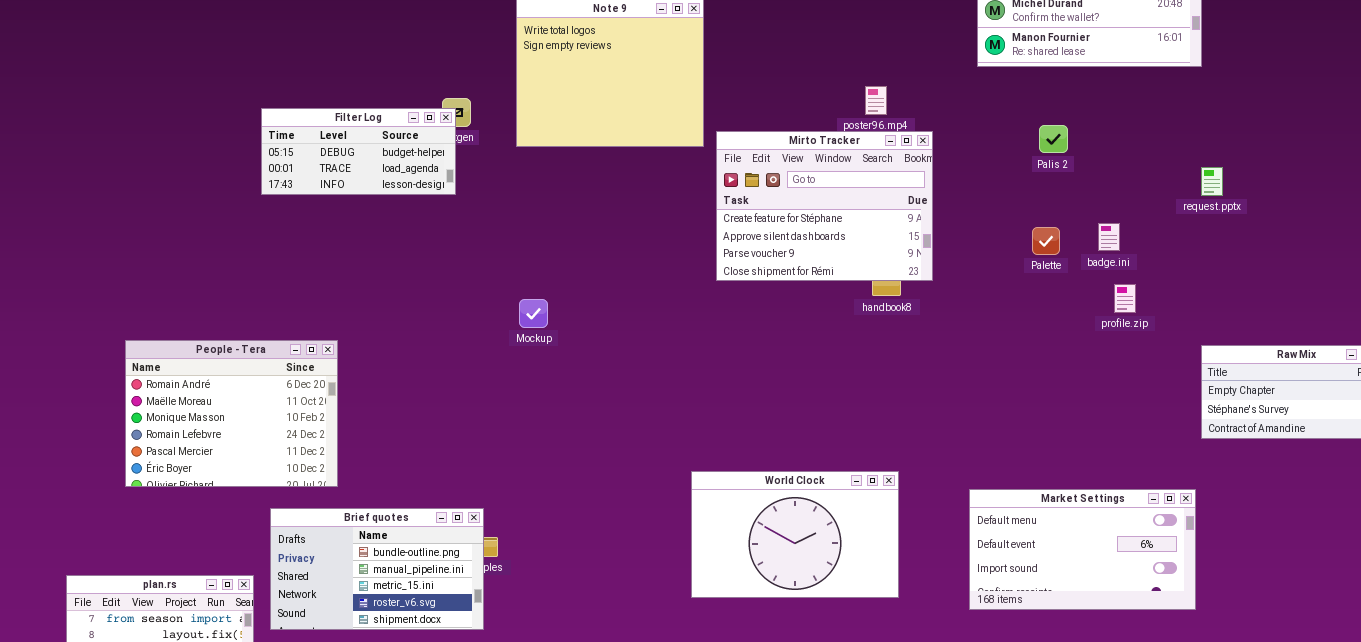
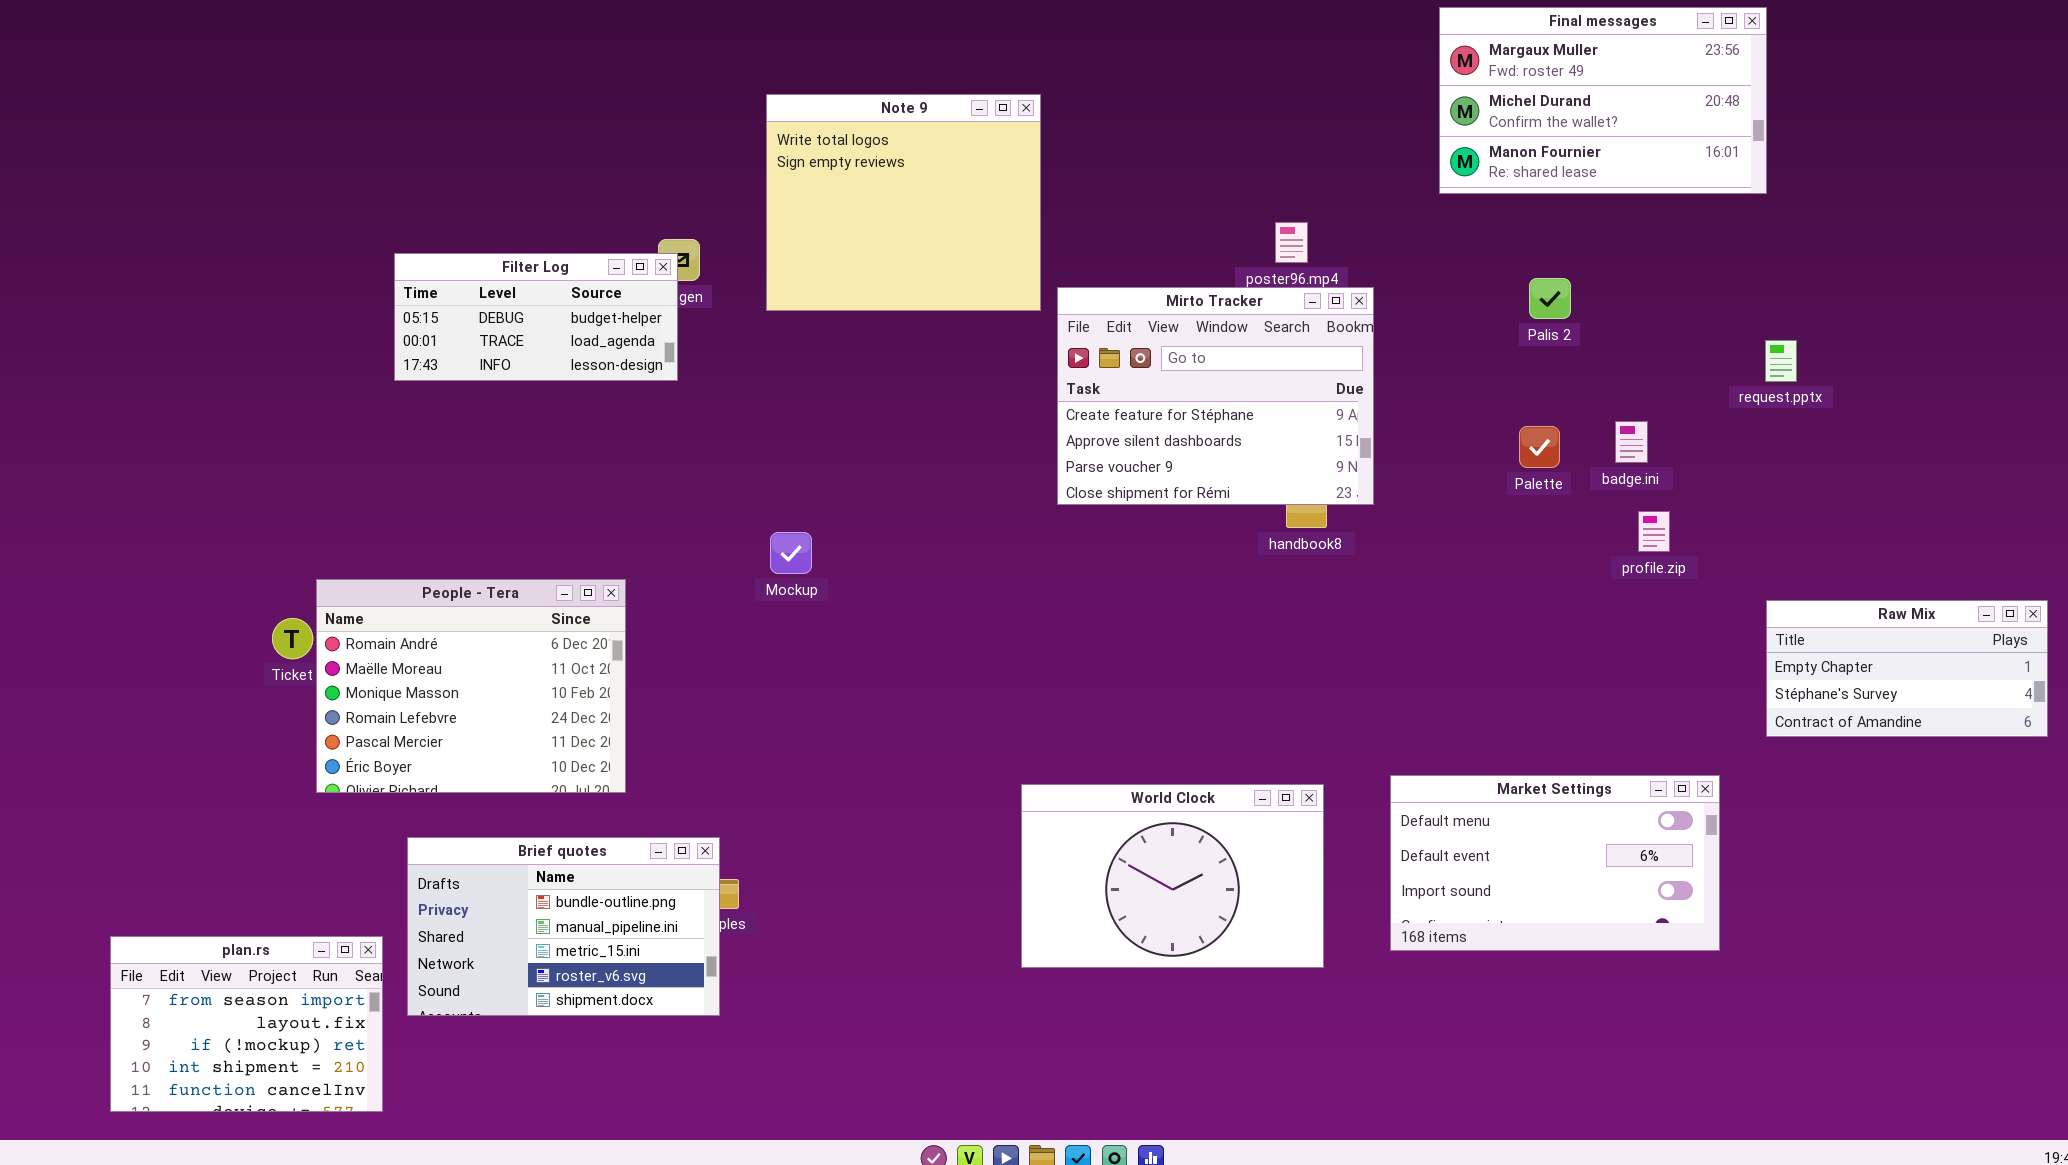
People - Tera: [125,340,338,487] -> [316,579,626,793], moved
Market Settings: [969,489,1196,610] -> [1390,775,1720,951], moved

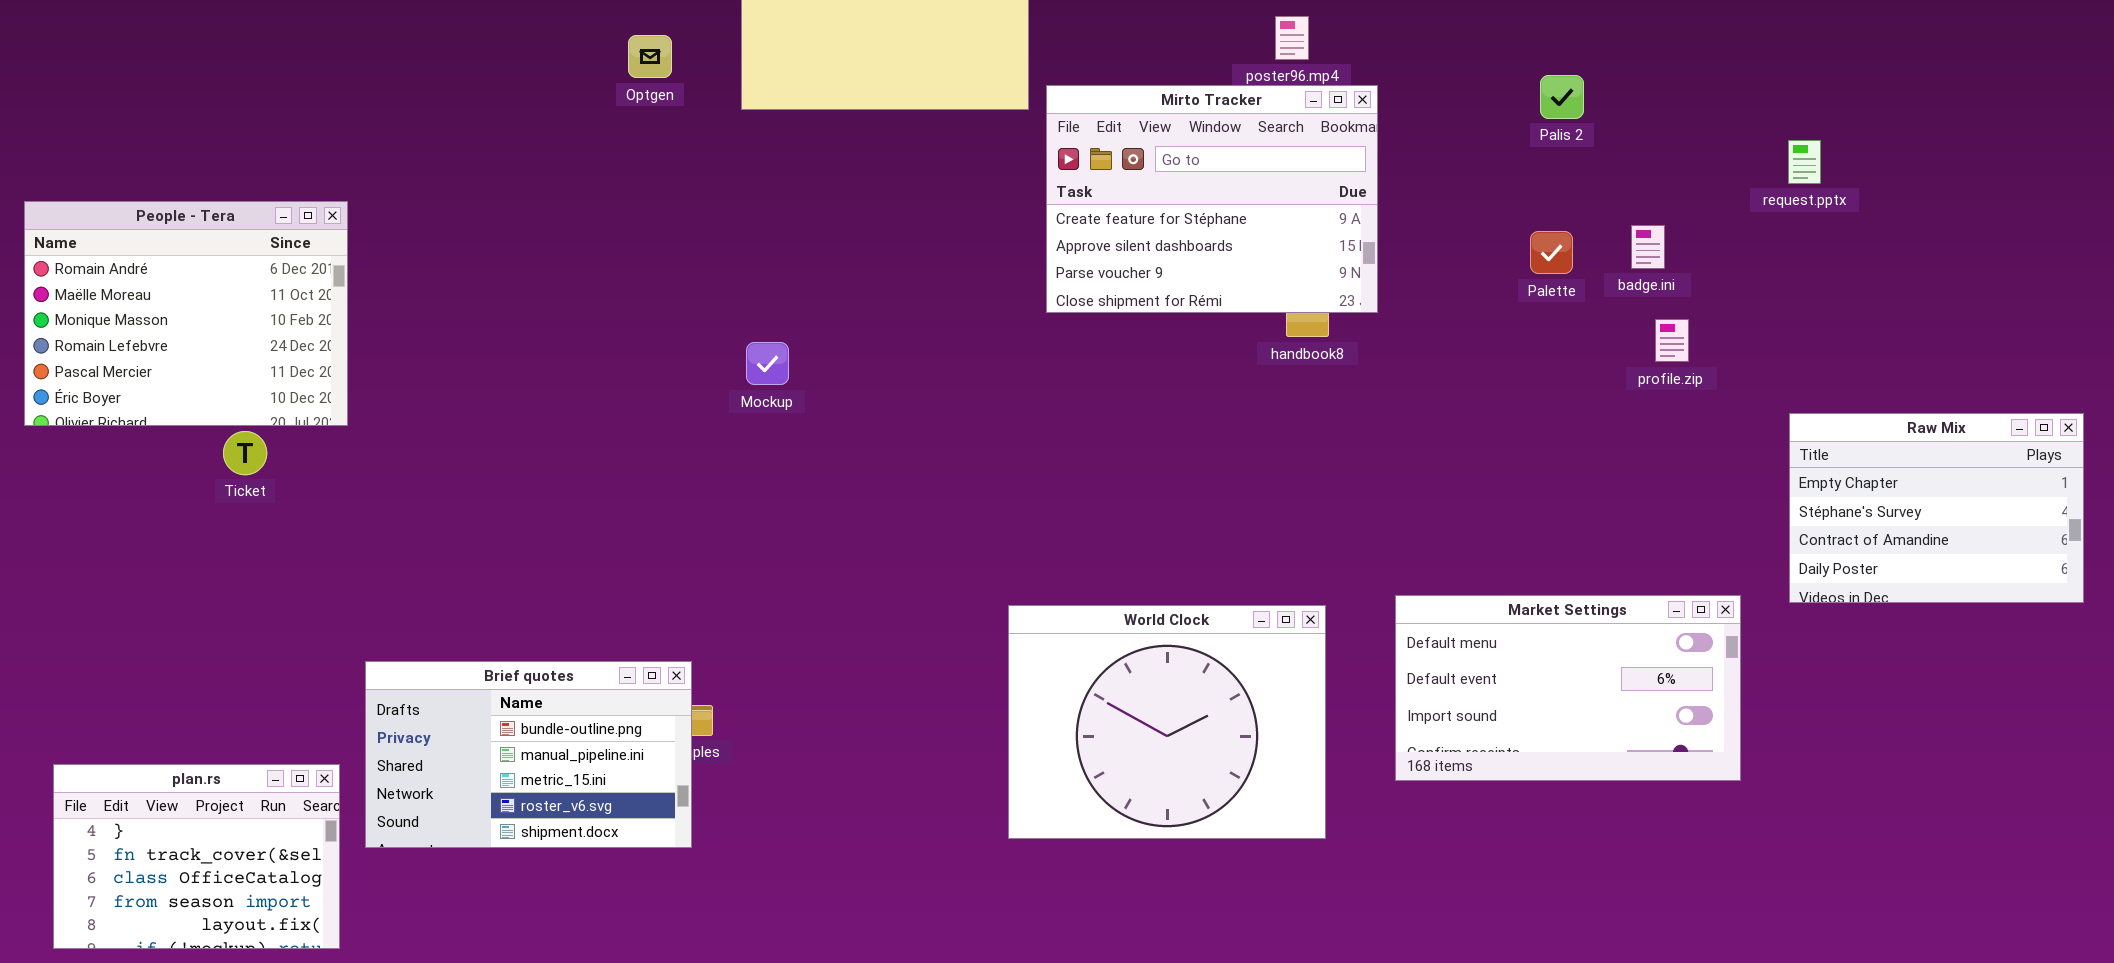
Filter Log: [394,253,678,381] -> none, closed
People - Tera: [316,579,626,793] -> [24,201,348,426], moved
Raw Mix: [1766,600,2048,737] -> [1789,413,2084,603], resized
World Clock: [1021,784,1324,968] -> [1008,605,1326,839], resized
plan.rs: [110,936,383,1112] -> [53,764,340,949], scrolled up 3 rows

